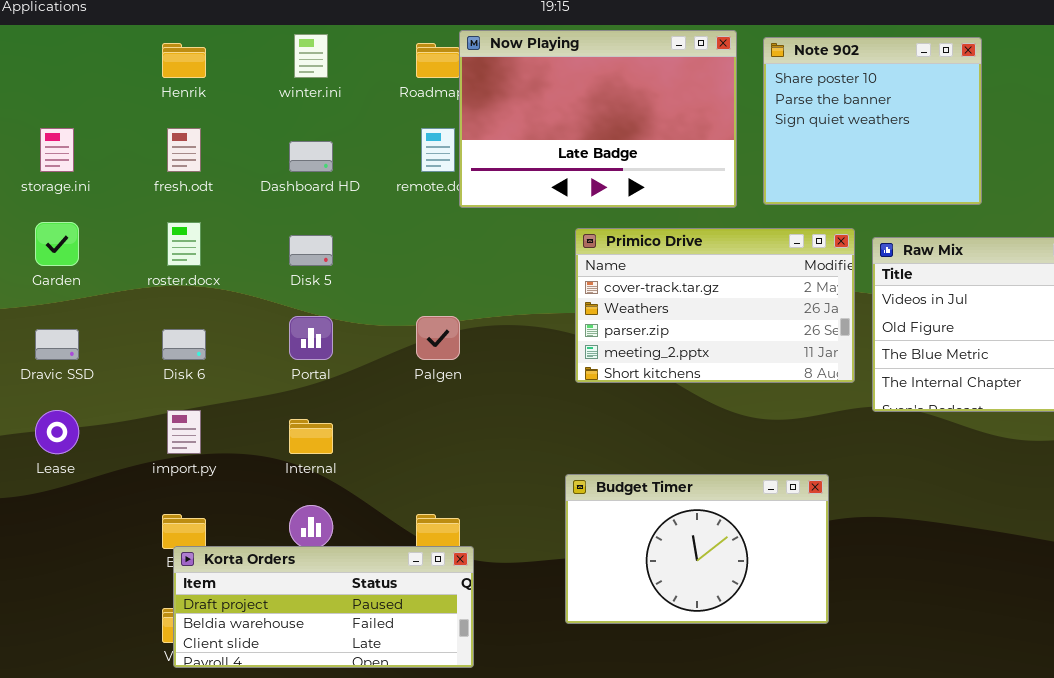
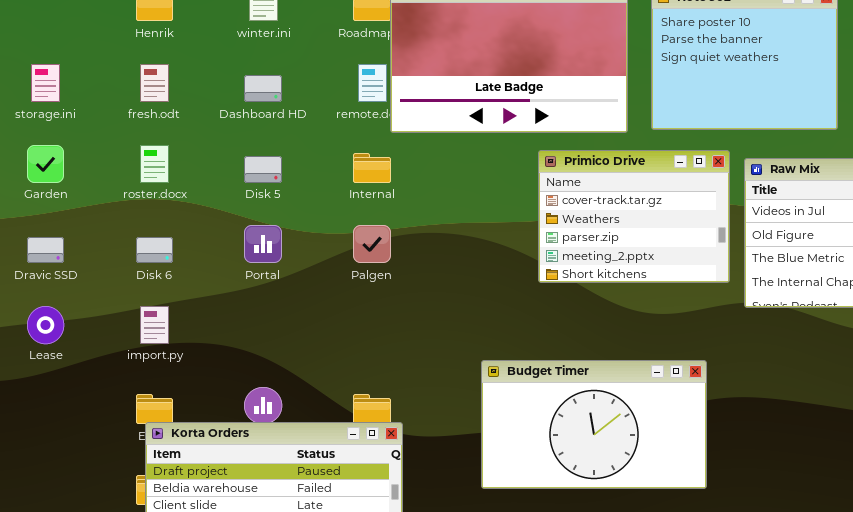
Primico Drive: [575,228,855,383] -> [538,150,730,283], resized
Internal: [289,419,333,454] -> [353,153,391,183], moved

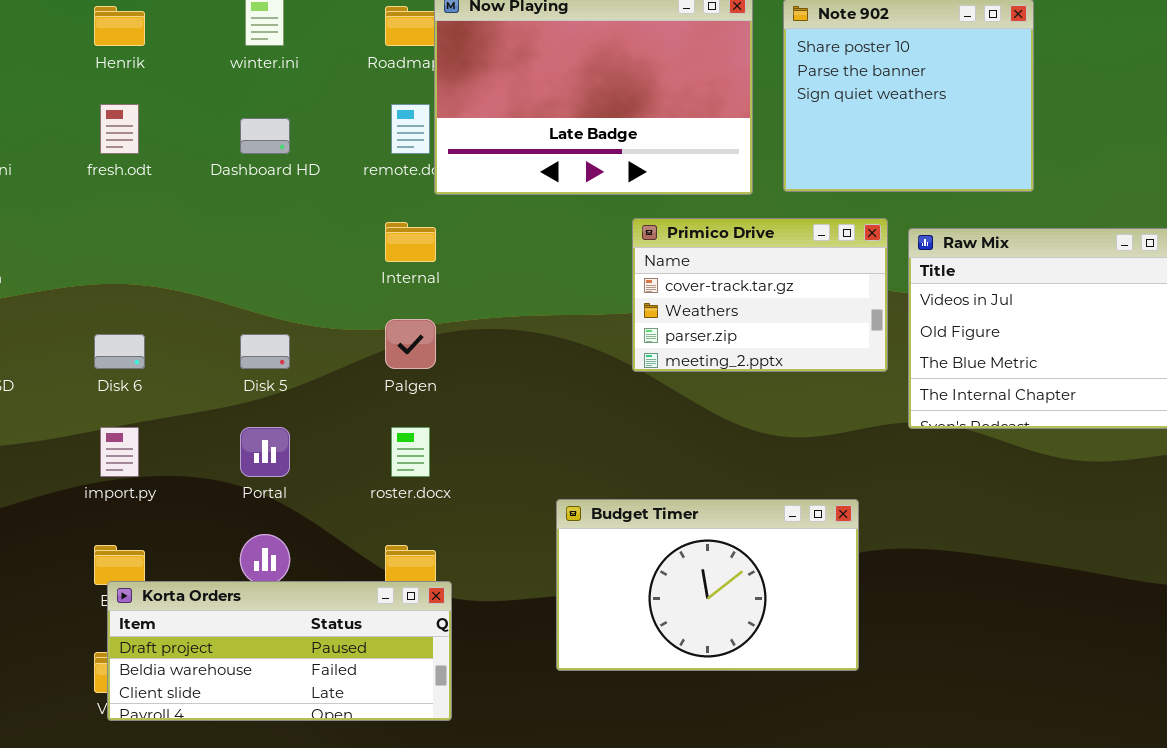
roster.docx: [140,145,169,183] -> [391,427,430,477], moved
Primico Drive: [538,150,730,283] -> [632,218,888,372], resized
Disk 5: [244,156,282,183] -> [240,334,290,369], moved
Portal: [244,225,282,263] -> [240,427,290,477], moved

